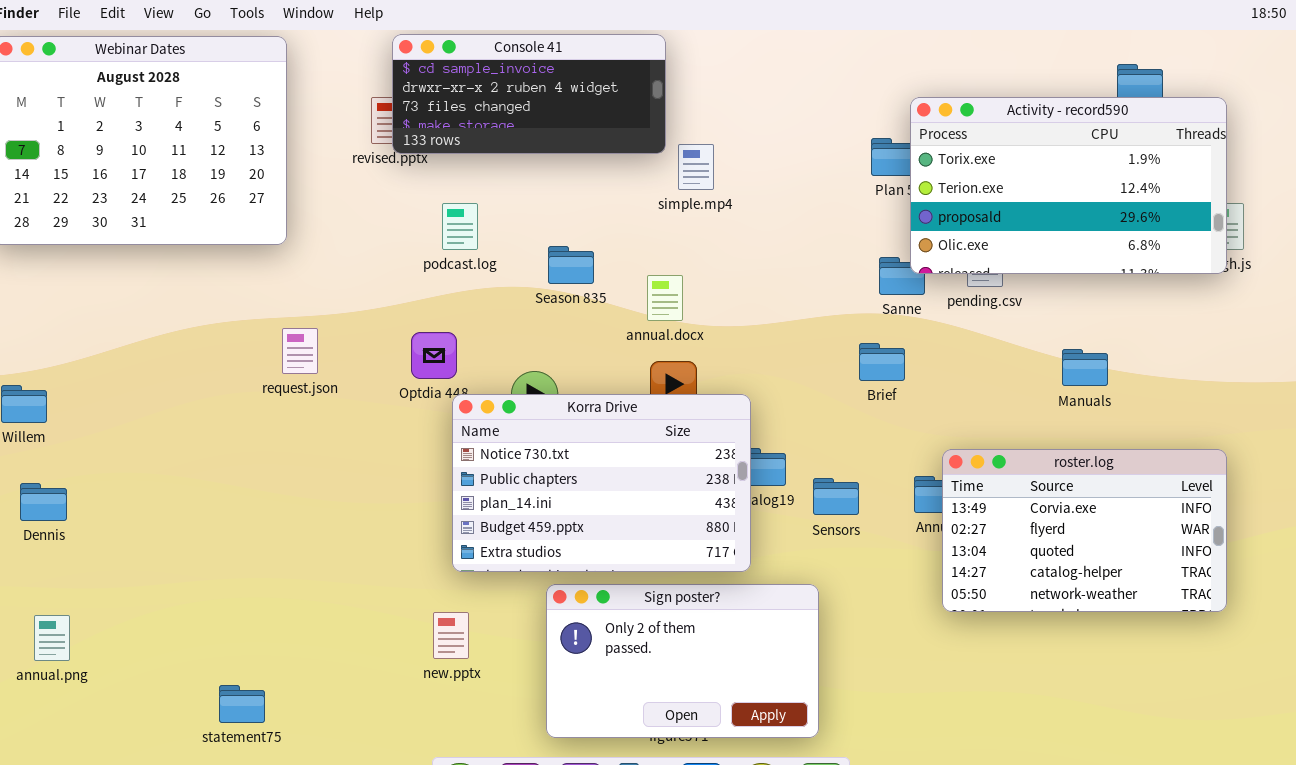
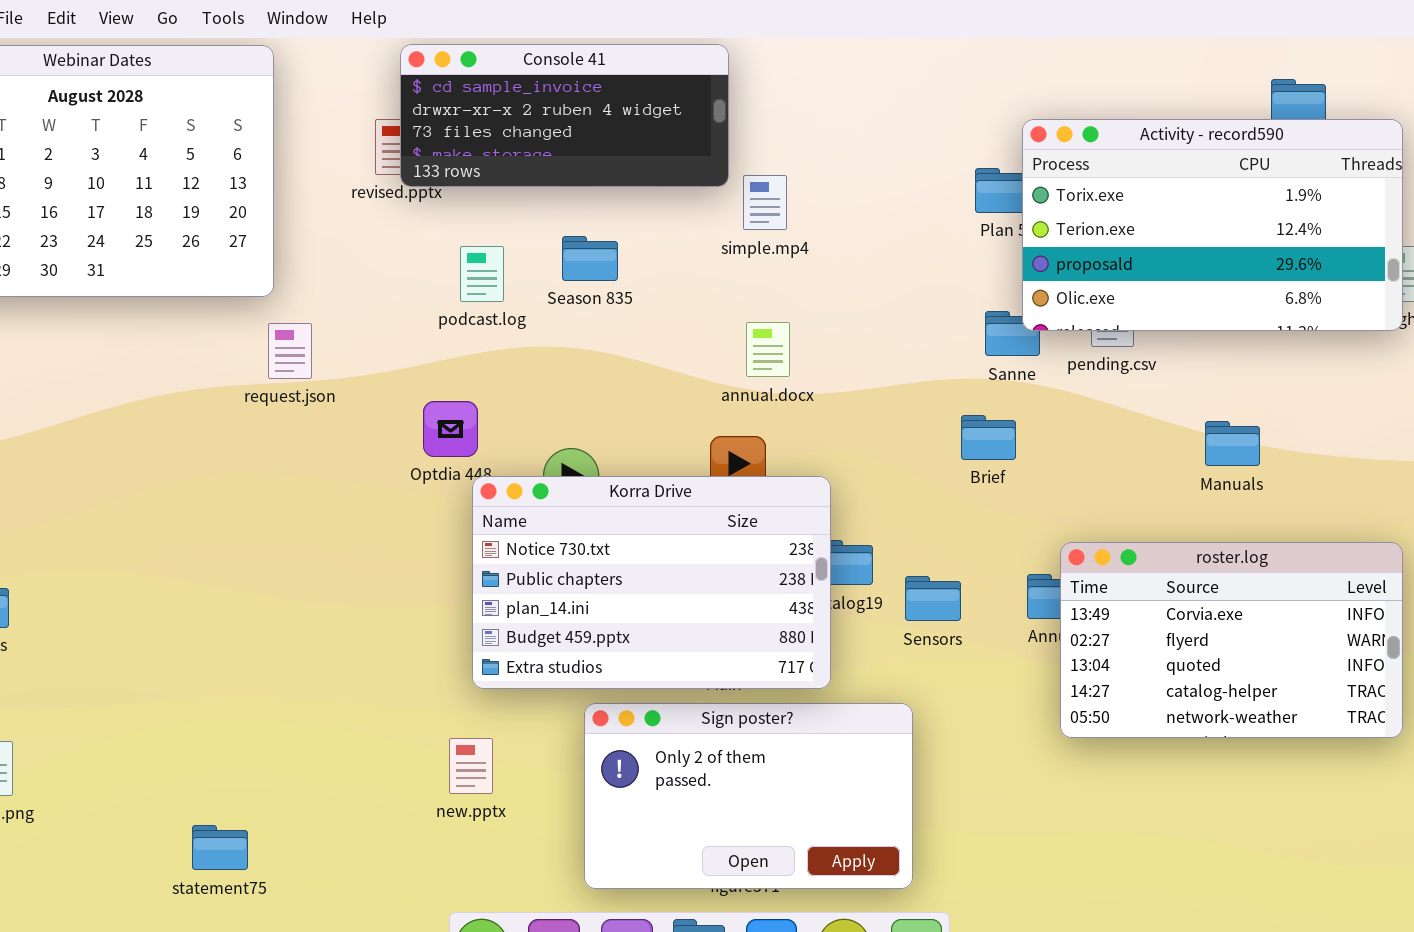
Season 835: [548,246,594,284] -> [562,236,618,281], moved
annual.docx: [647,275,683,321] -> [746,322,790,377], moved
request.json: [282,328,318,374] -> [268,323,312,379], moved

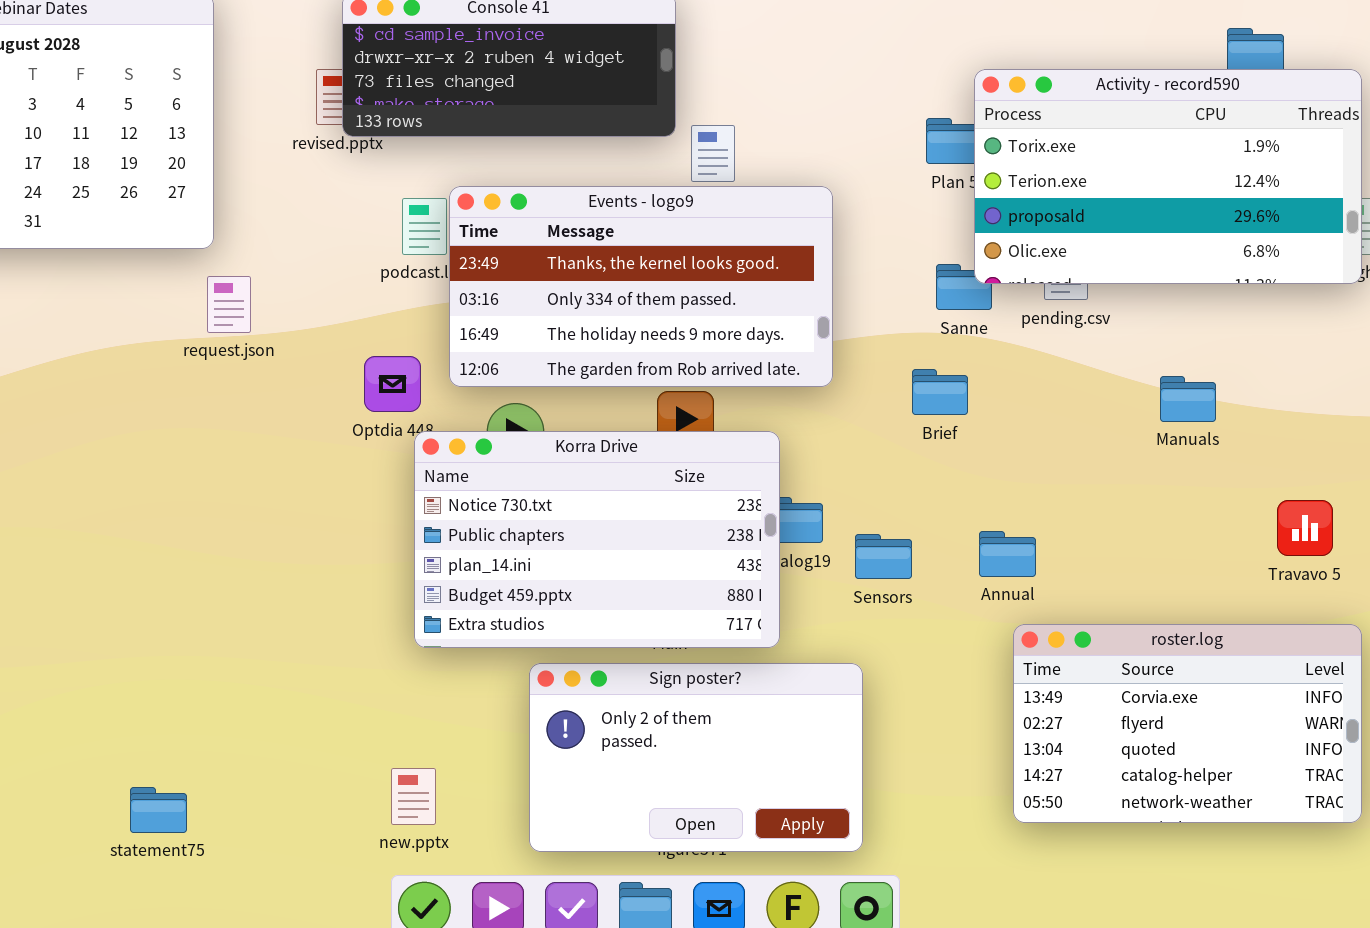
Events - logo9: none -> [449,186,833,387], opened
roster.log: [1060,542,1403,738] -> [1013,624,1362,823], moved
new.pptx: [449,738,493,794] -> [391,768,436,825], moved

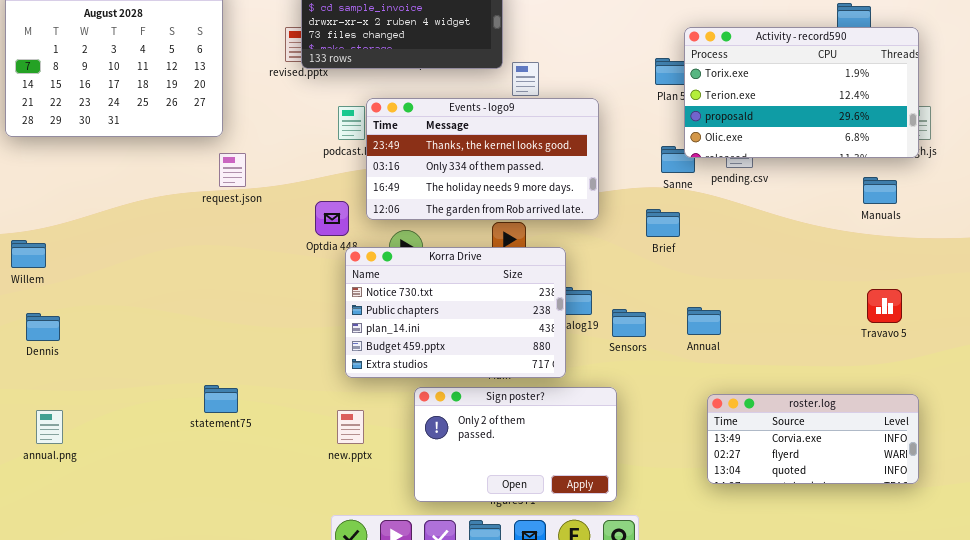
Manuals: [1160,376,1216,422] -> [863,177,897,204], moved
roster.log: [1013,624,1362,823] -> [707,394,919,484], resized
new.pptx: [391,768,436,825] -> [337,410,364,444], moved
statement75: [130,787,187,833] -> [204,385,238,413], moved

